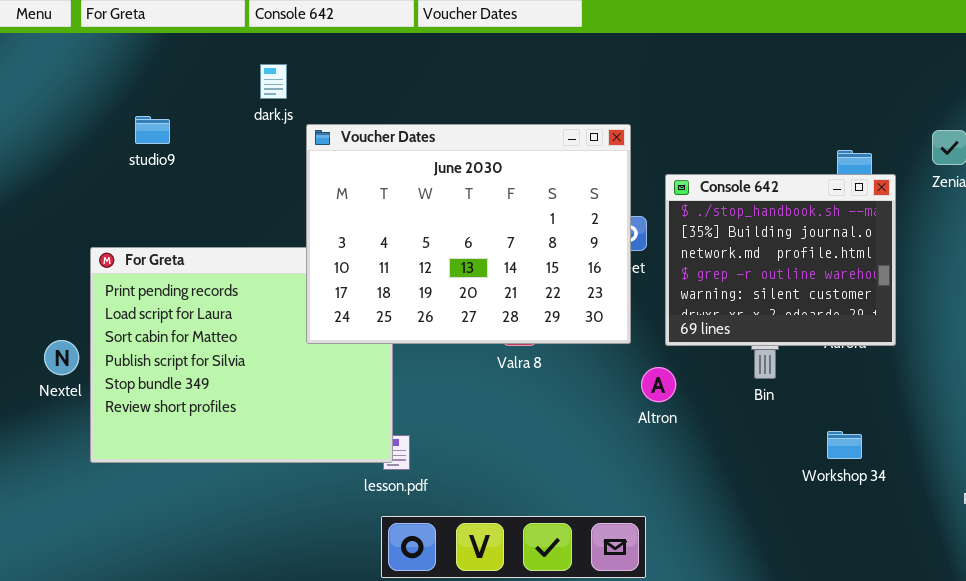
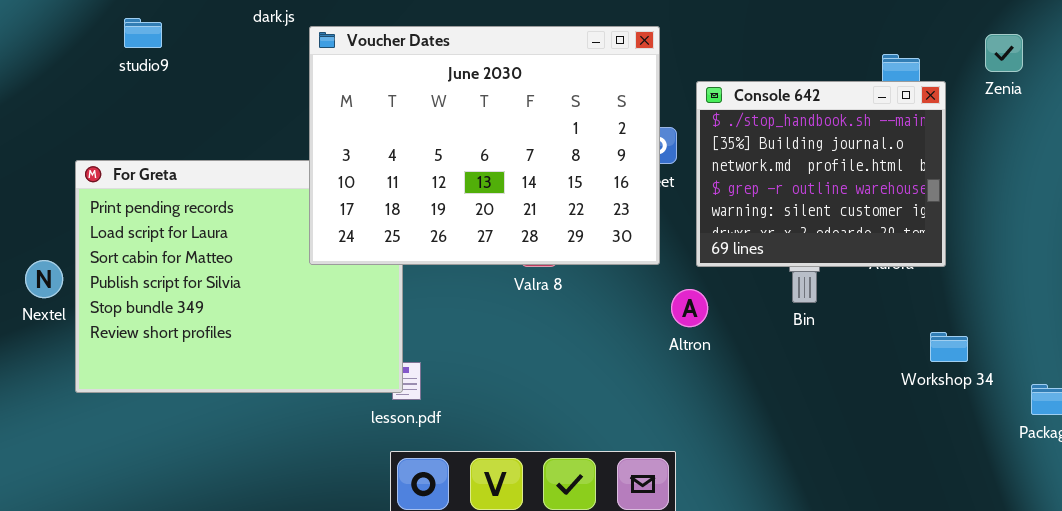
Workshop 34: [827,431,862,459] -> [930,332,968,362], moved

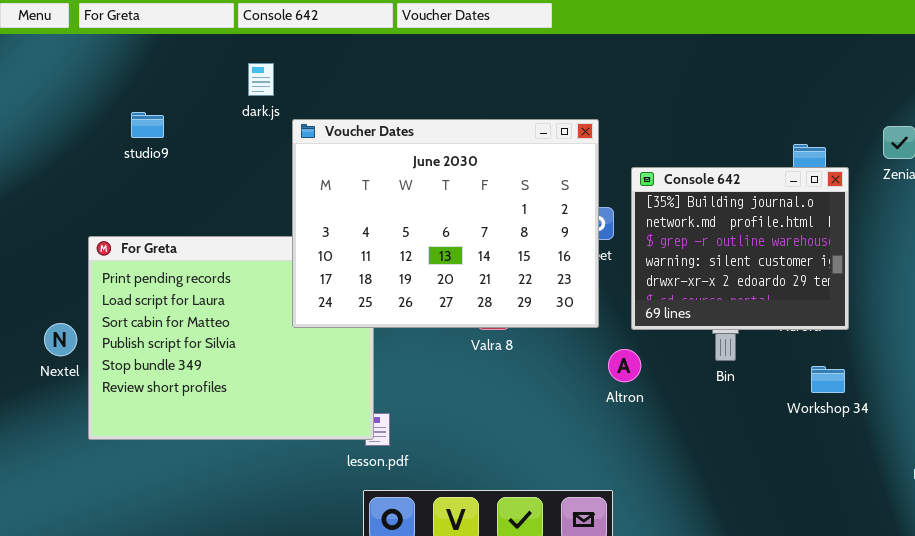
Console 642: [696,81,946,267] -> [631,167,849,330], scrolled down 1 row
Workshop 34: [930,332,968,362] -> [811,366,845,393], moved

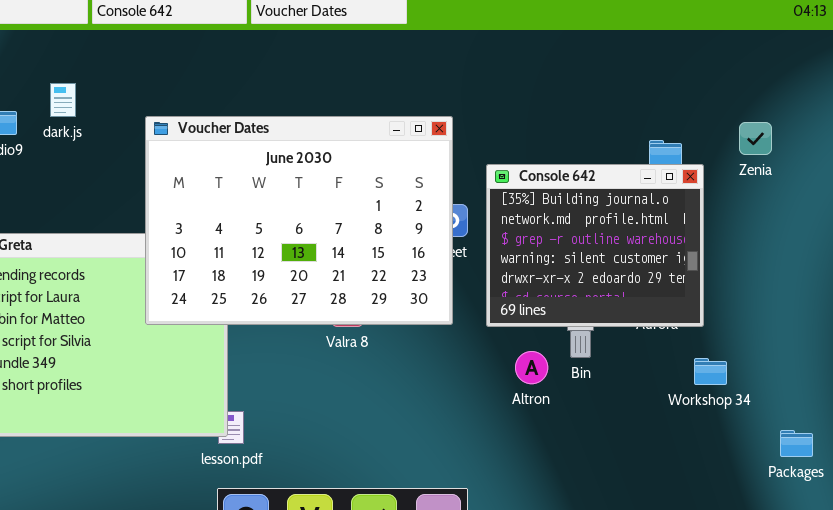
dark.js: [248,63,274,96] -> [50,83,76,117], moved
Altron: [608,349,641,382] -> [515,351,548,384], moved
Workshop 34: [811,366,845,393] -> [694,358,727,385], moved

